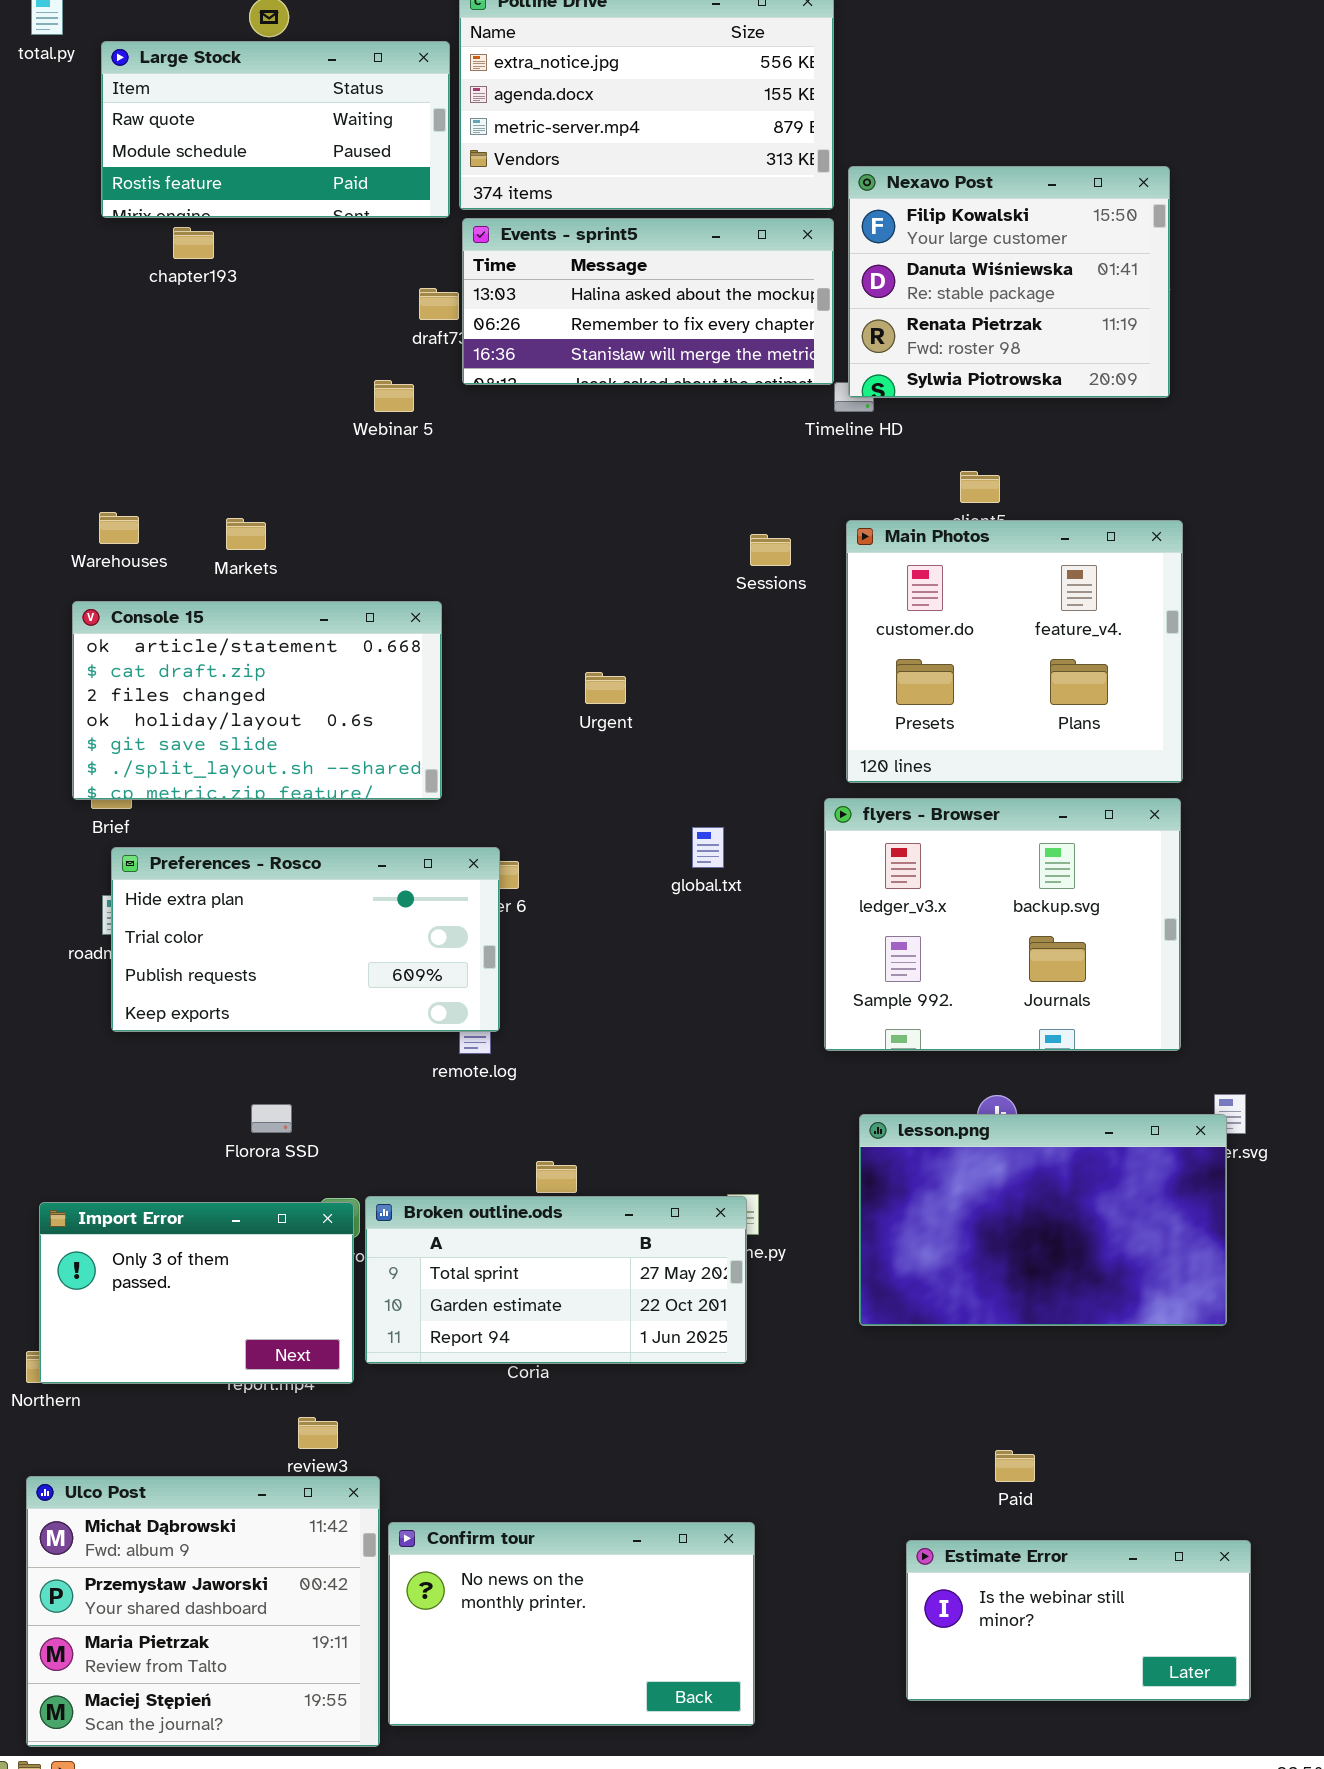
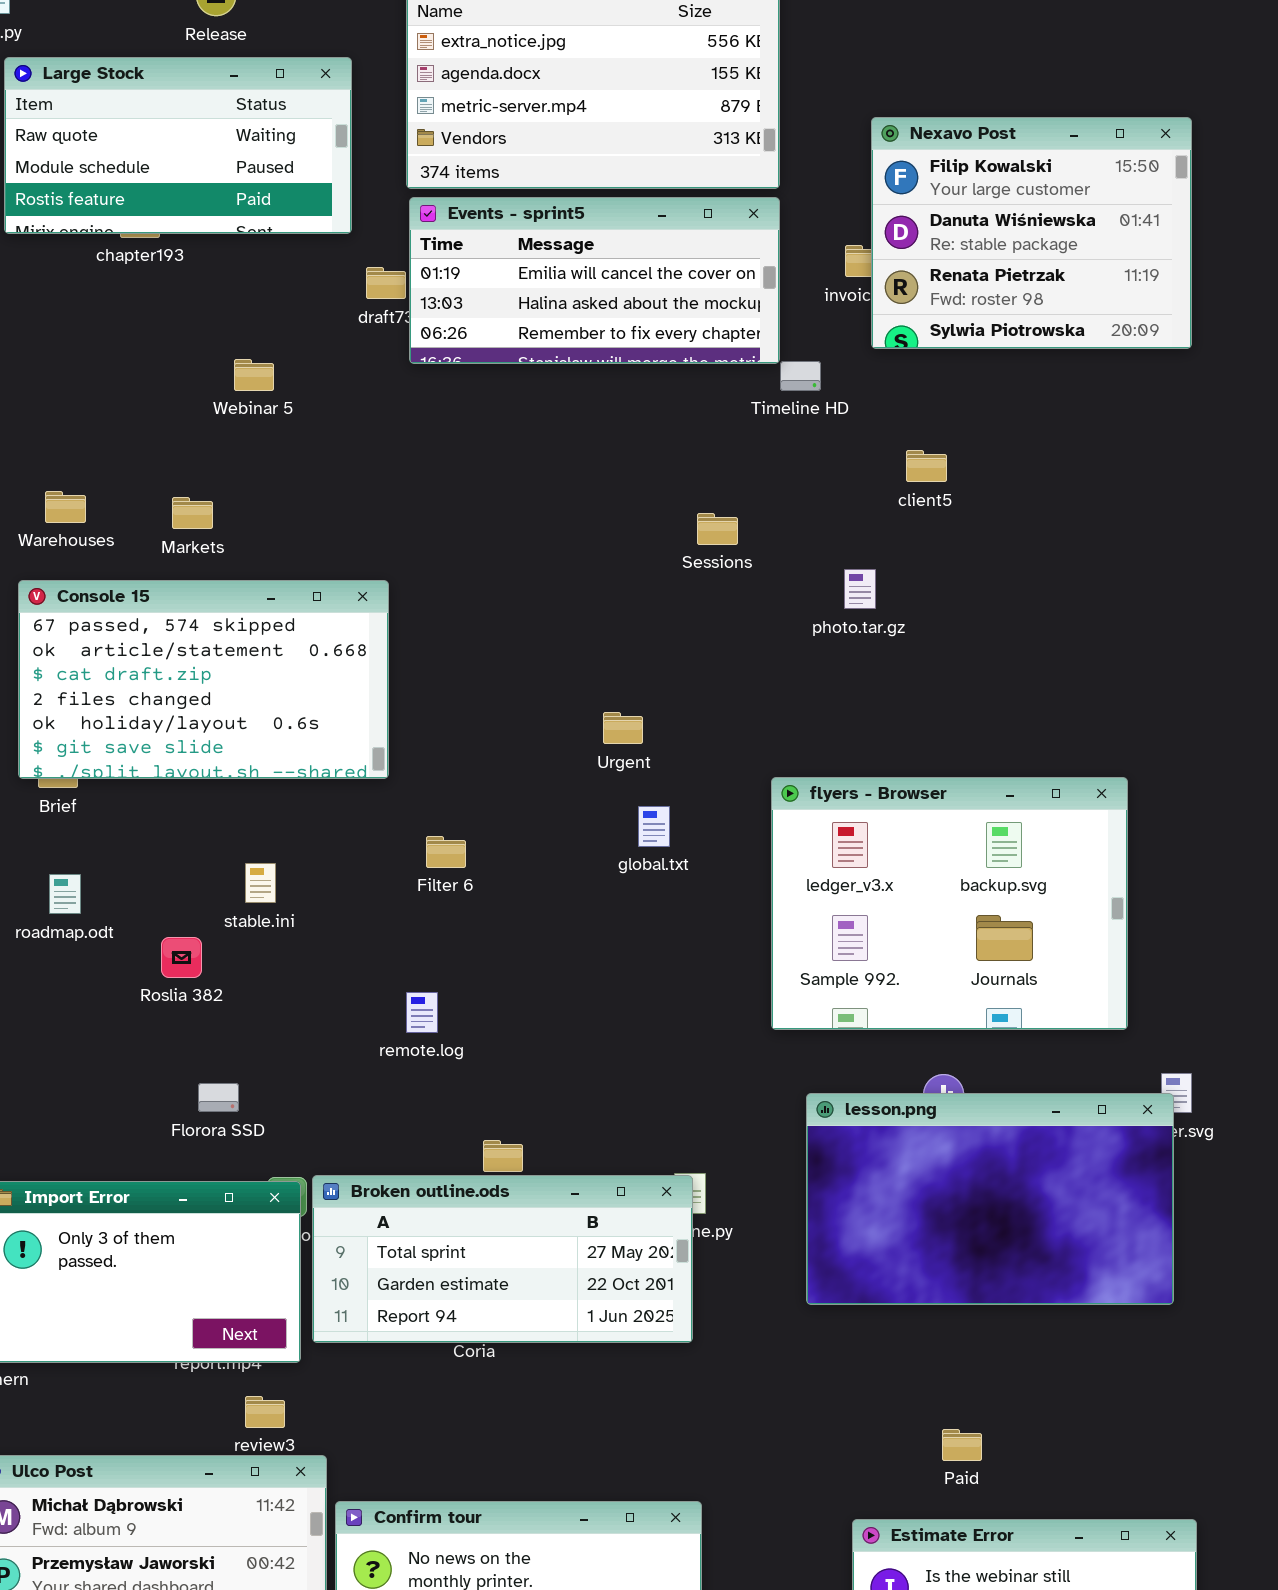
Large Stock: [101,41,450,218] -> [4,57,352,234], moved
Nexavo Post: [848,166,1170,398] -> [871,117,1192,349], moved
Events - sprint5: [462,218,834,385] -> [409,197,780,364], scrolled up 1 row
Webinar 5: [374,380,414,412] -> [234,359,274,391], moved
Main Photos: [846,520,1183,783] -> none, closed
Console 15: [72,601,442,800] -> [18,580,389,779], scrolled up 1 row
Urgent: [585,672,626,704] -> [603,712,643,744], moved
Preferences - Rosco: [111,847,500,1032] -> none, closed

